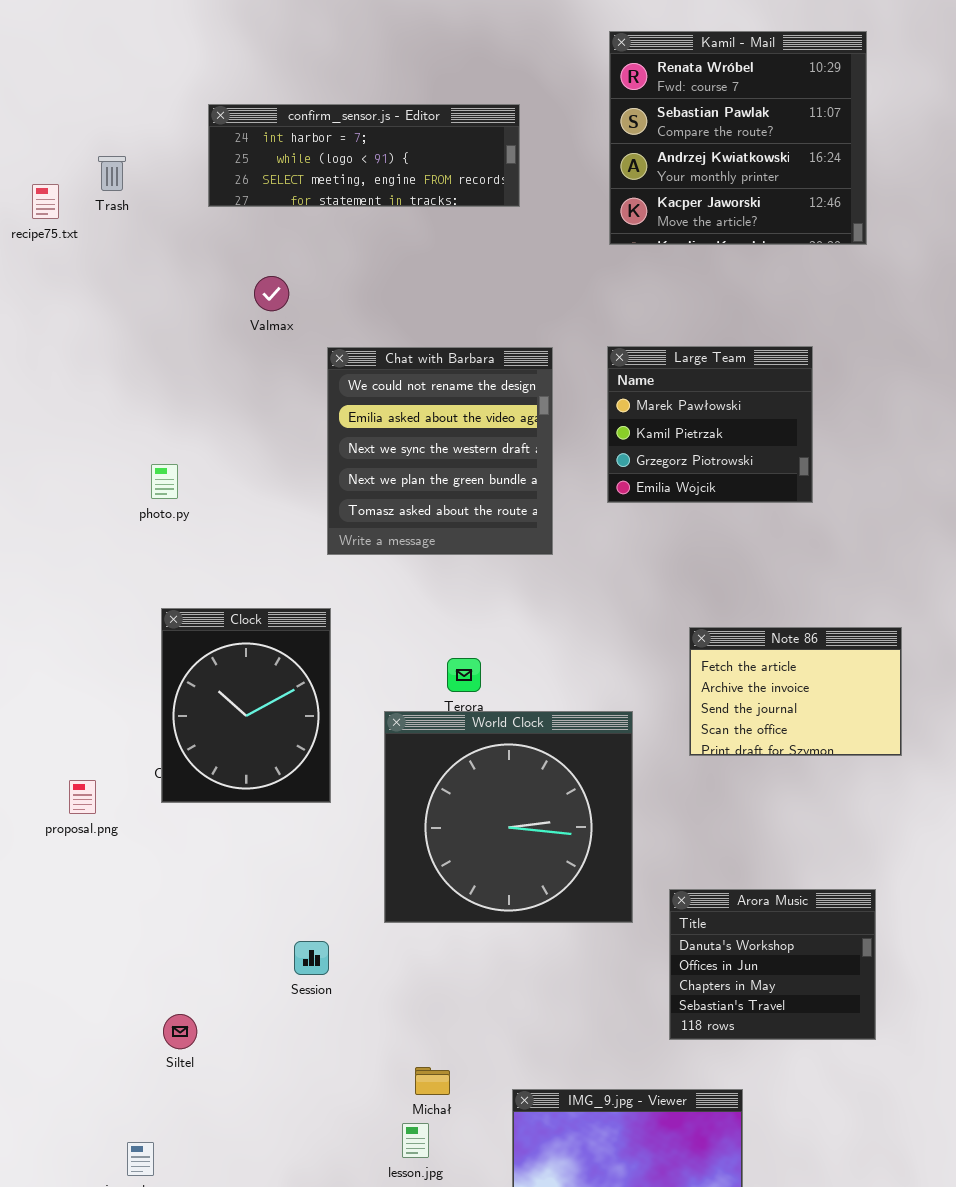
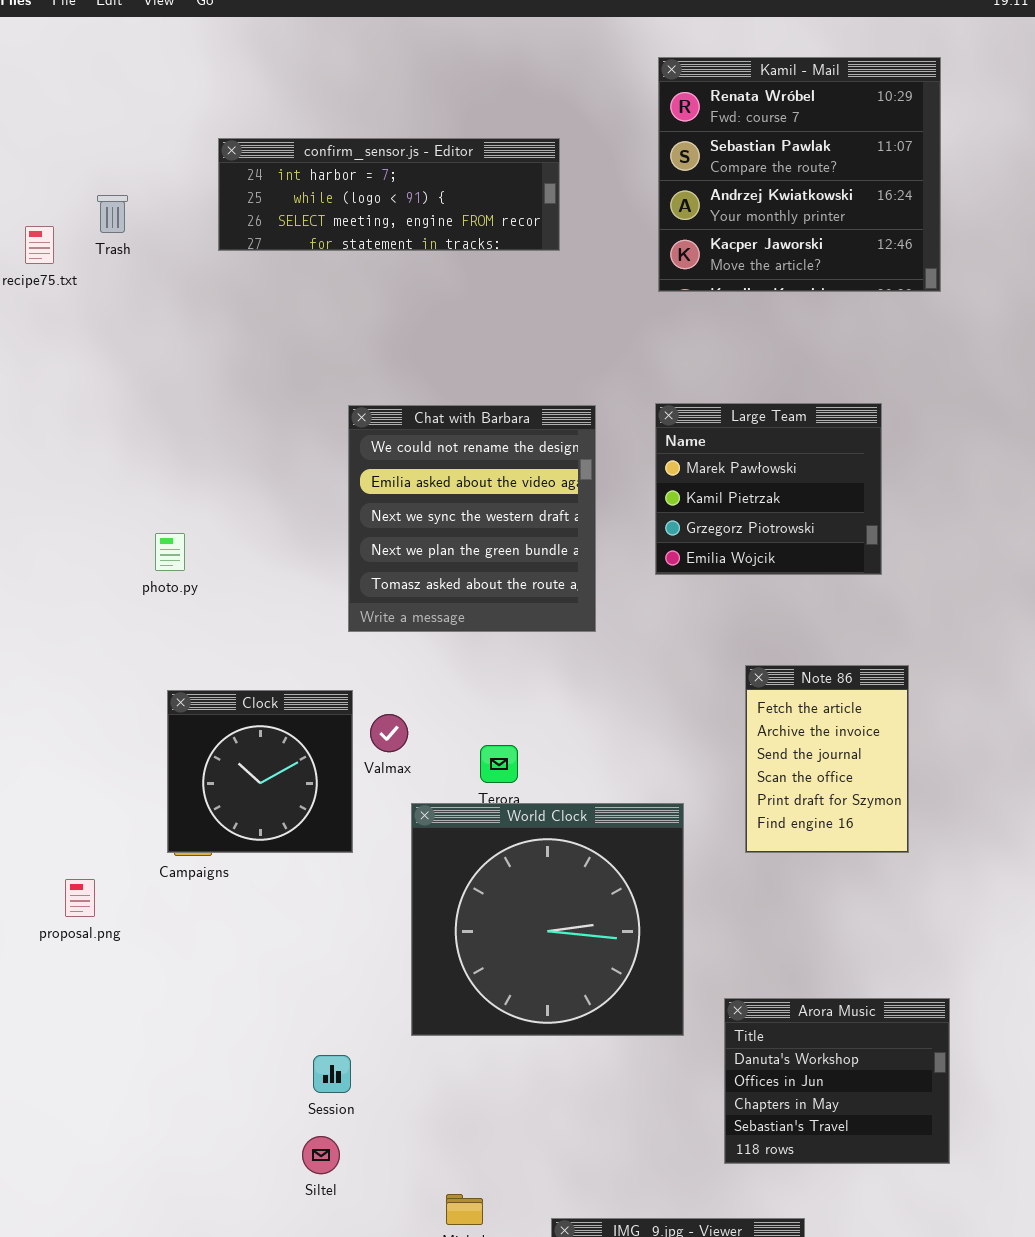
Valmax: [254,276,289,311] -> [370,714,408,752], moved
Clock: [161,608,331,803] -> [167,690,353,853], resized
Note 86: [689,627,902,756] -> [745,665,909,853], resized
Siltel: [163,1014,197,1049] -> [302,1136,340,1174], moved

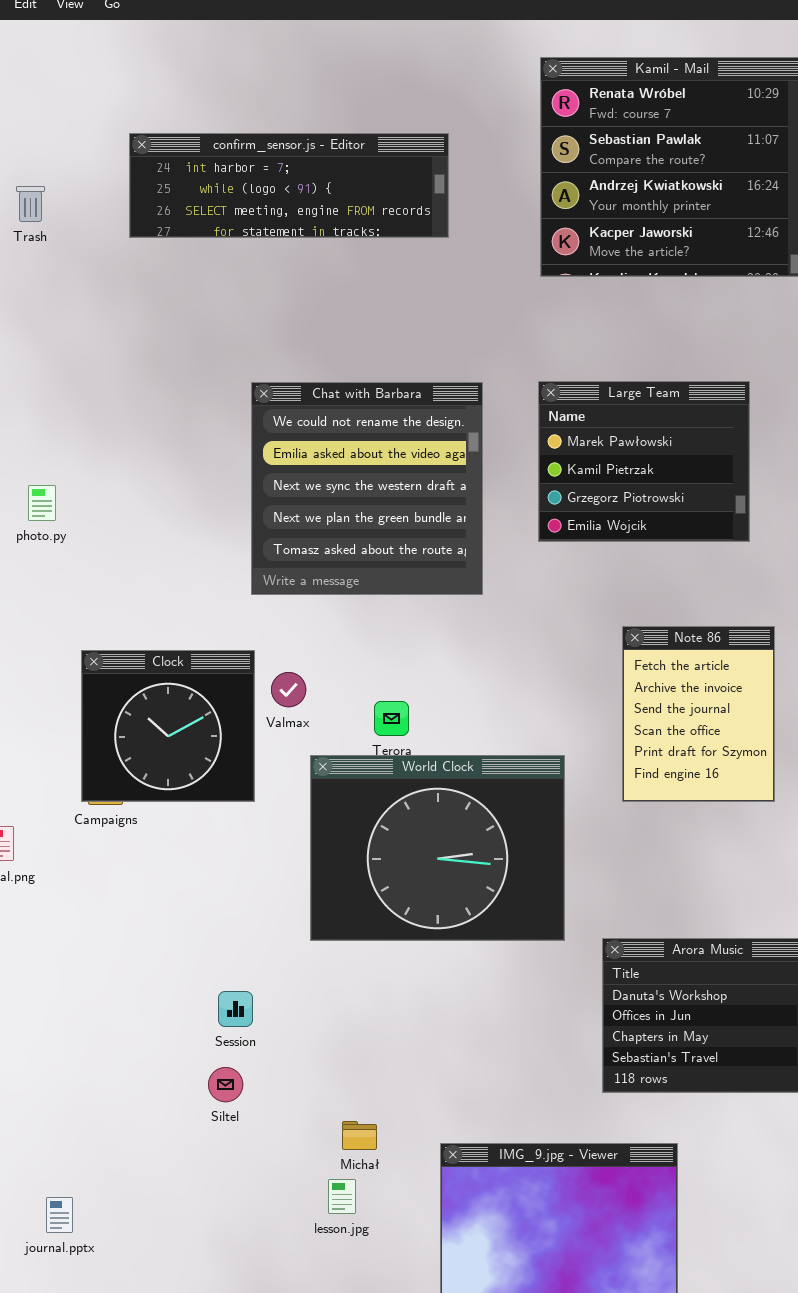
photo.py: [155,533,185,571] -> [28,485,56,521], moved
World Clock: [411,803,684,1036] -> [310,755,565,941], resized

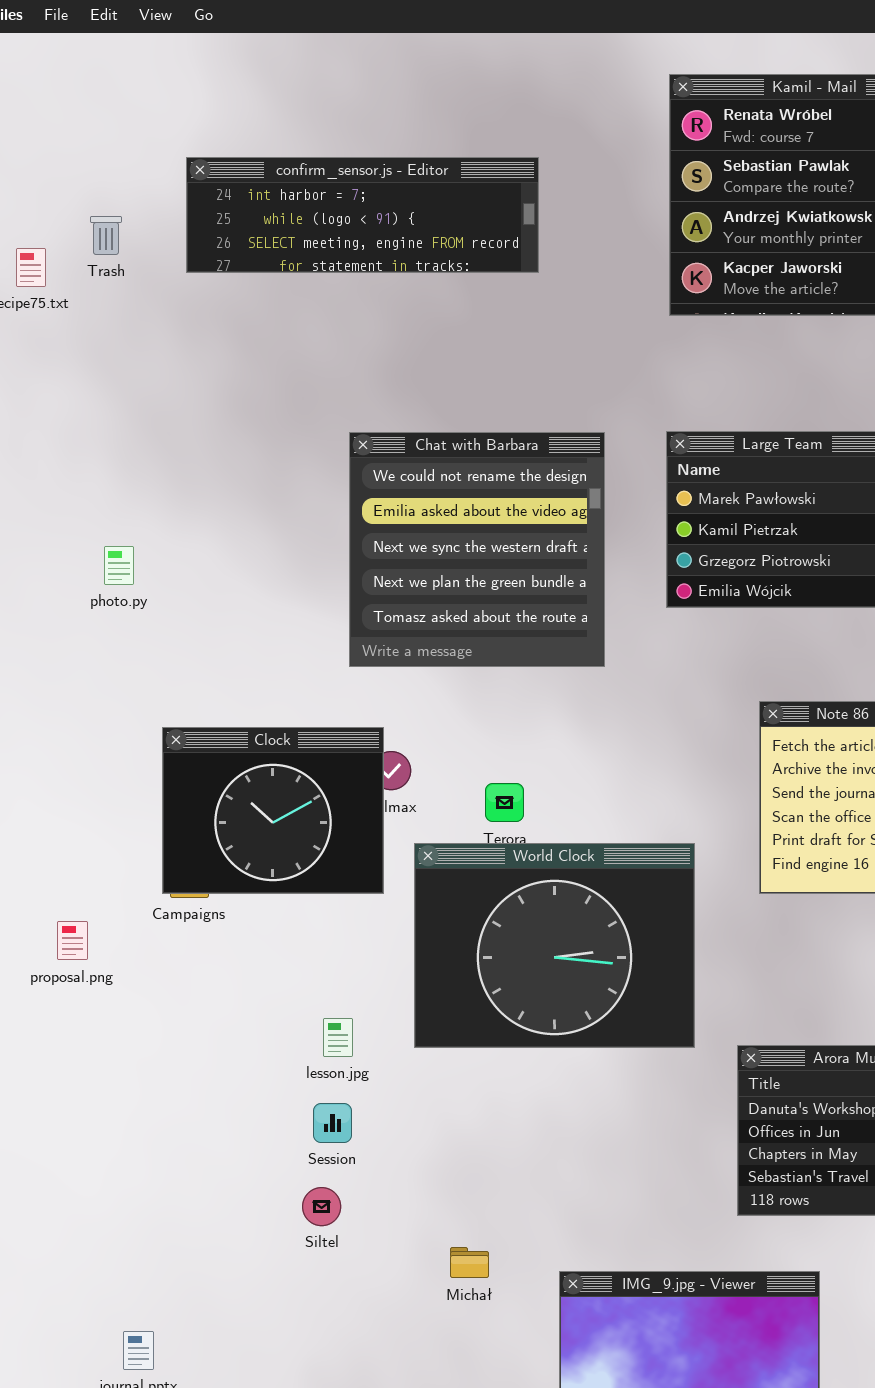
confirm_sensor.js - Editor: [129,133,449,238] -> [186,157,539,273], moved
Clock: [81,650,255,802] -> [162,727,384,894], resized
lesson.jpg: [328,1179,356,1214] -> [323,1018,353,1057], moved

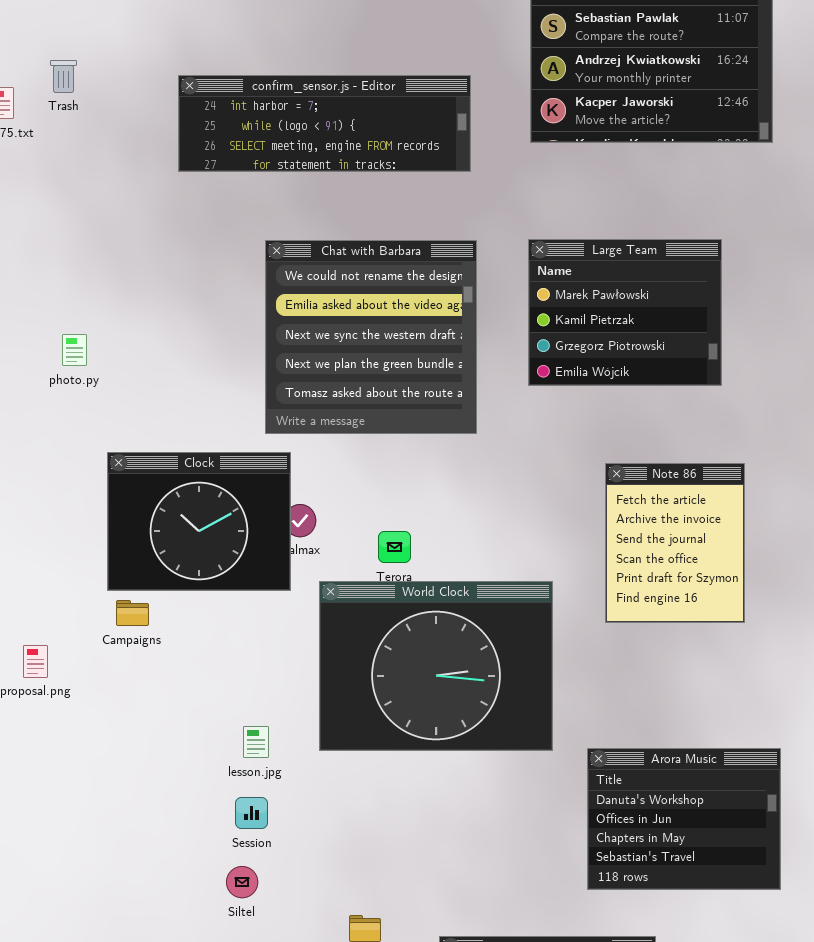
confirm_sensor.js - Editor: [186,157,539,273] -> [178,75,471,172], moved
Clock: [162,727,384,894] -> [107,452,291,591], moved

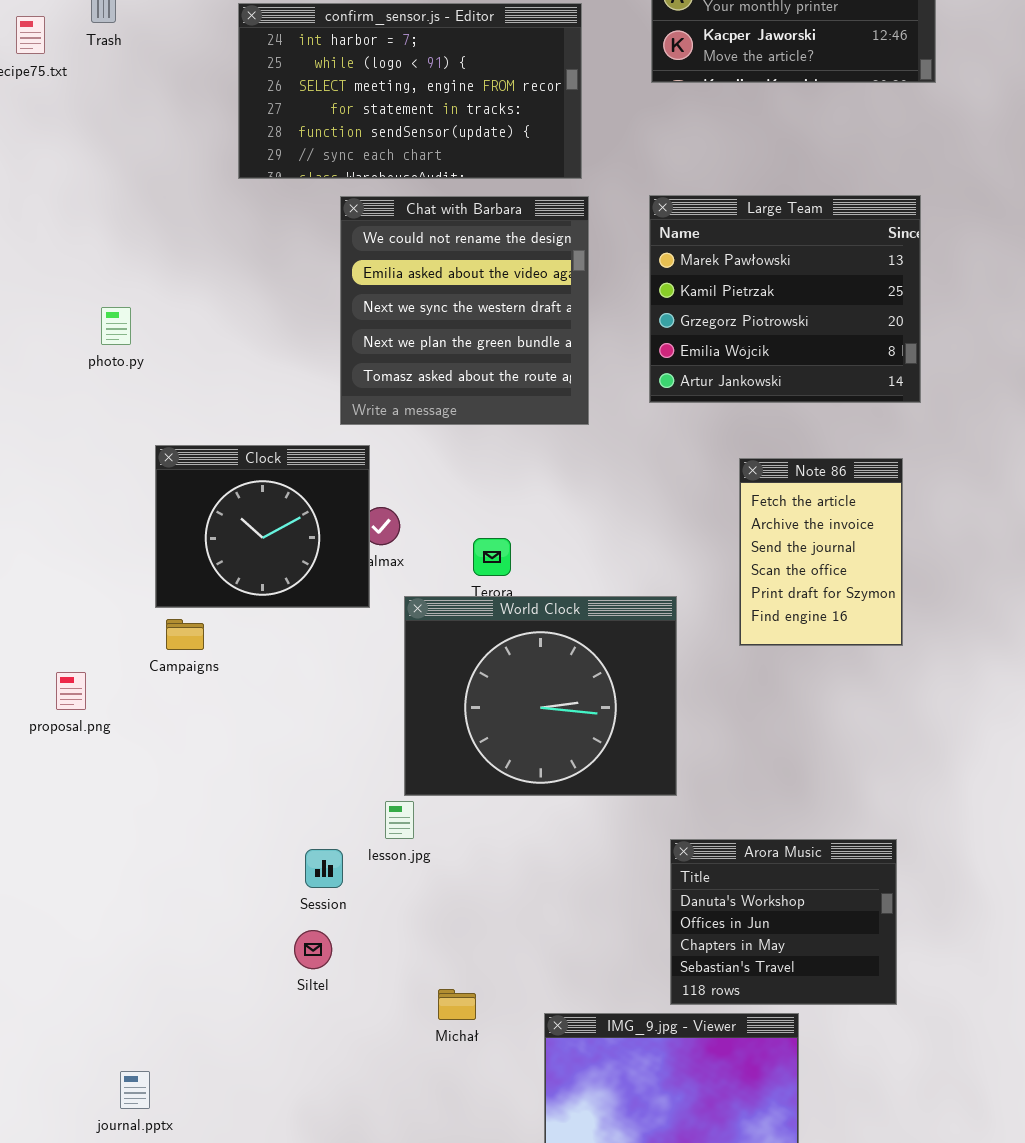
confirm_sensor.js - Editor: [178,75,471,172] -> [238,3,582,179], resized
Large Team: [528,239,722,386] -> [649,195,921,403], resized
lesson.jpg: [243,726,269,758] -> [385,801,414,839], moved
Arora Music: [587,748,781,890] -> [670,839,897,1005], moved

